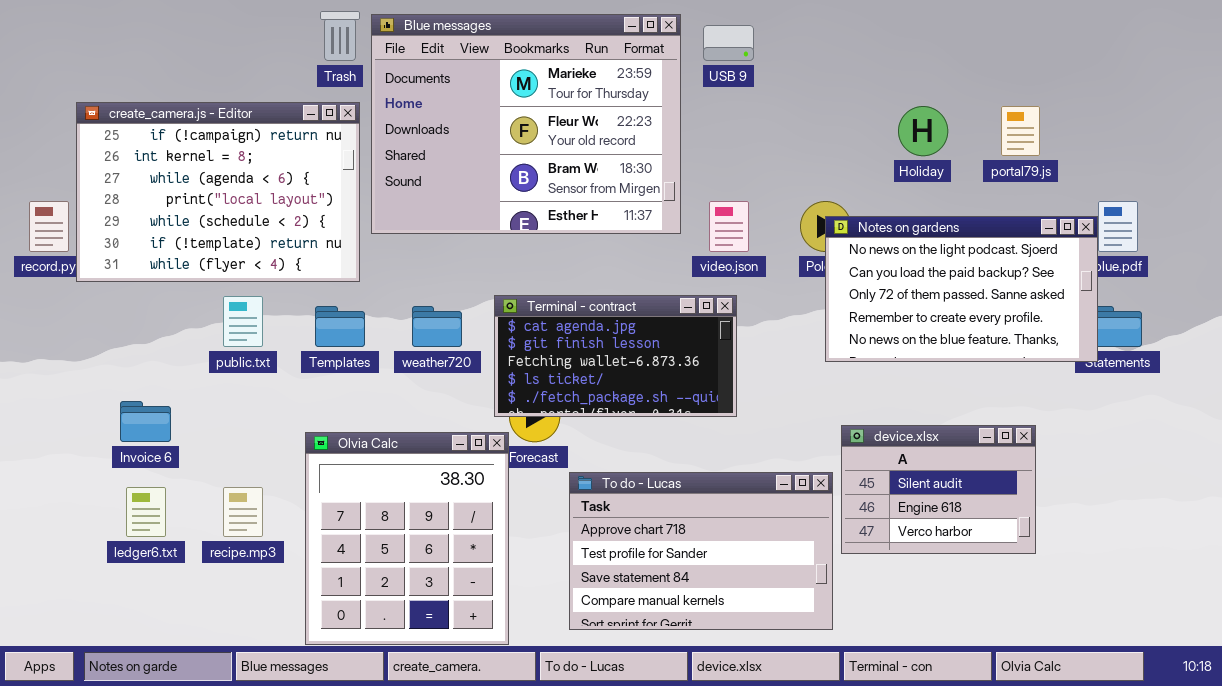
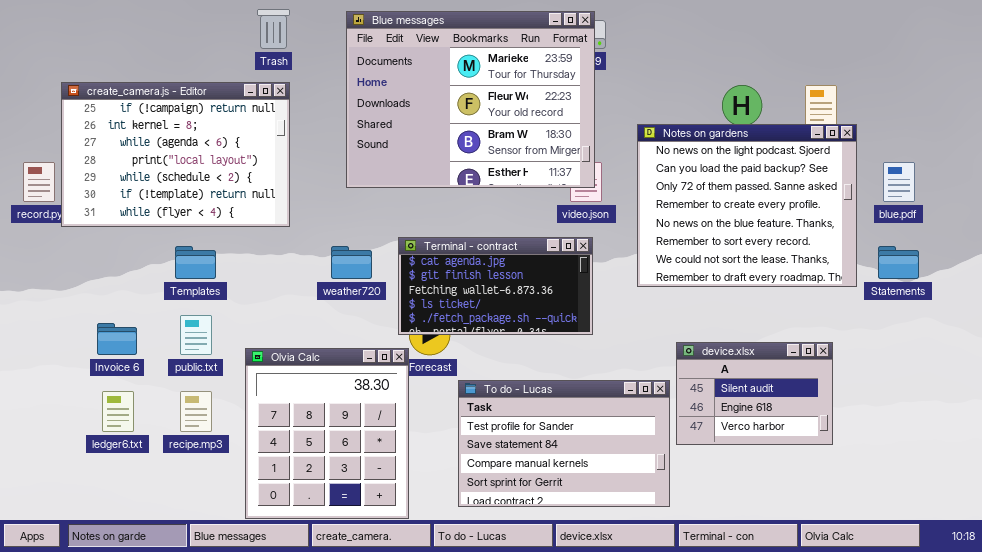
Blue messages: [371,14,681,234] -> [346,11,595,188], moved
Notes on gardens: [825,216,1098,362] -> [637,124,857,287], moved, resized
public.txt: [223,296,263,347] -> [180,315,212,355], moved
Templates: [315,306,365,347] -> [175,246,216,279], moved
To do - Lucas: [569,472,833,630] -> [458,380,670,507], scrolled down 1 row

